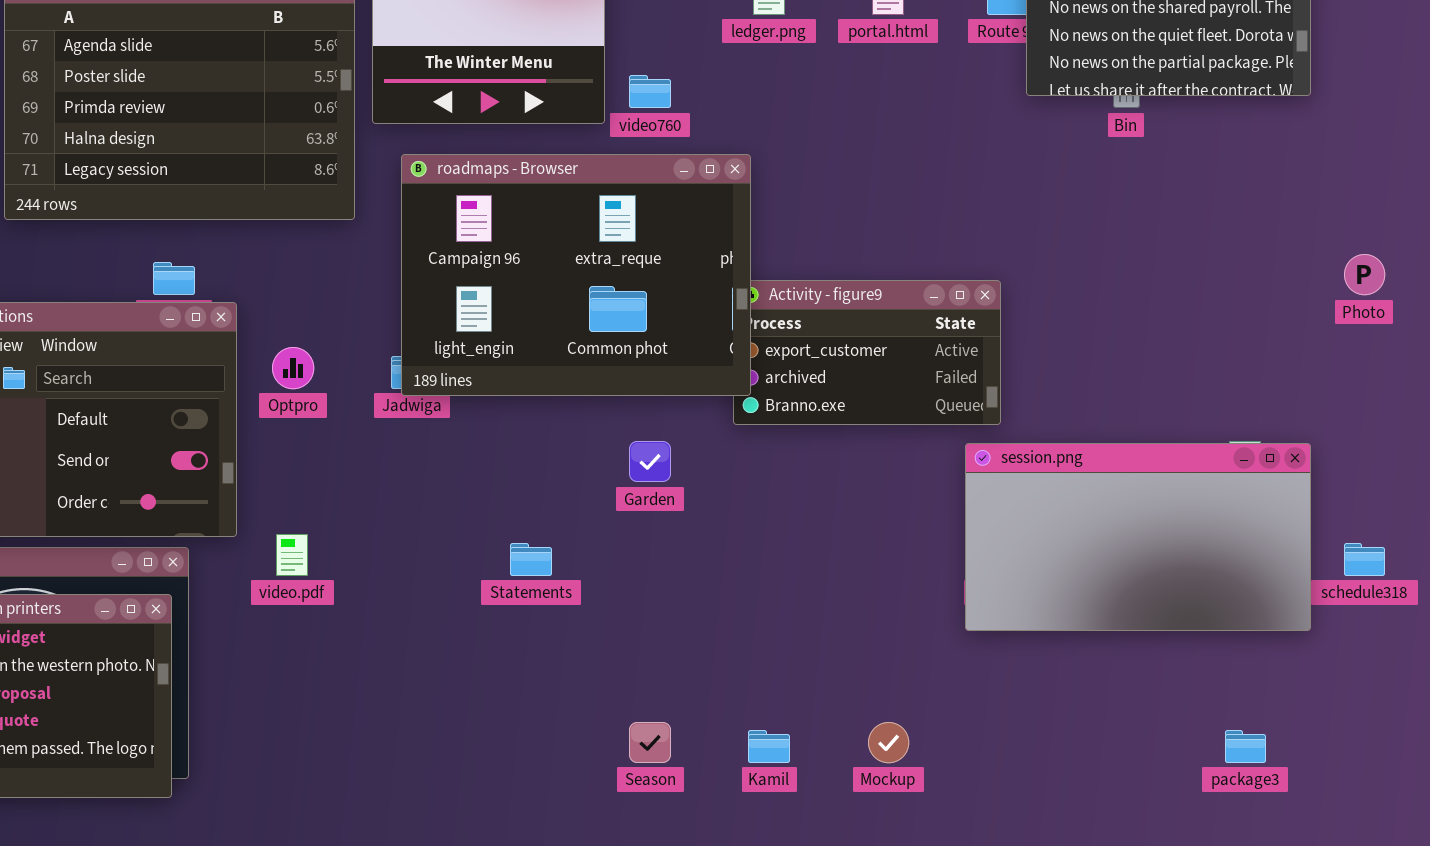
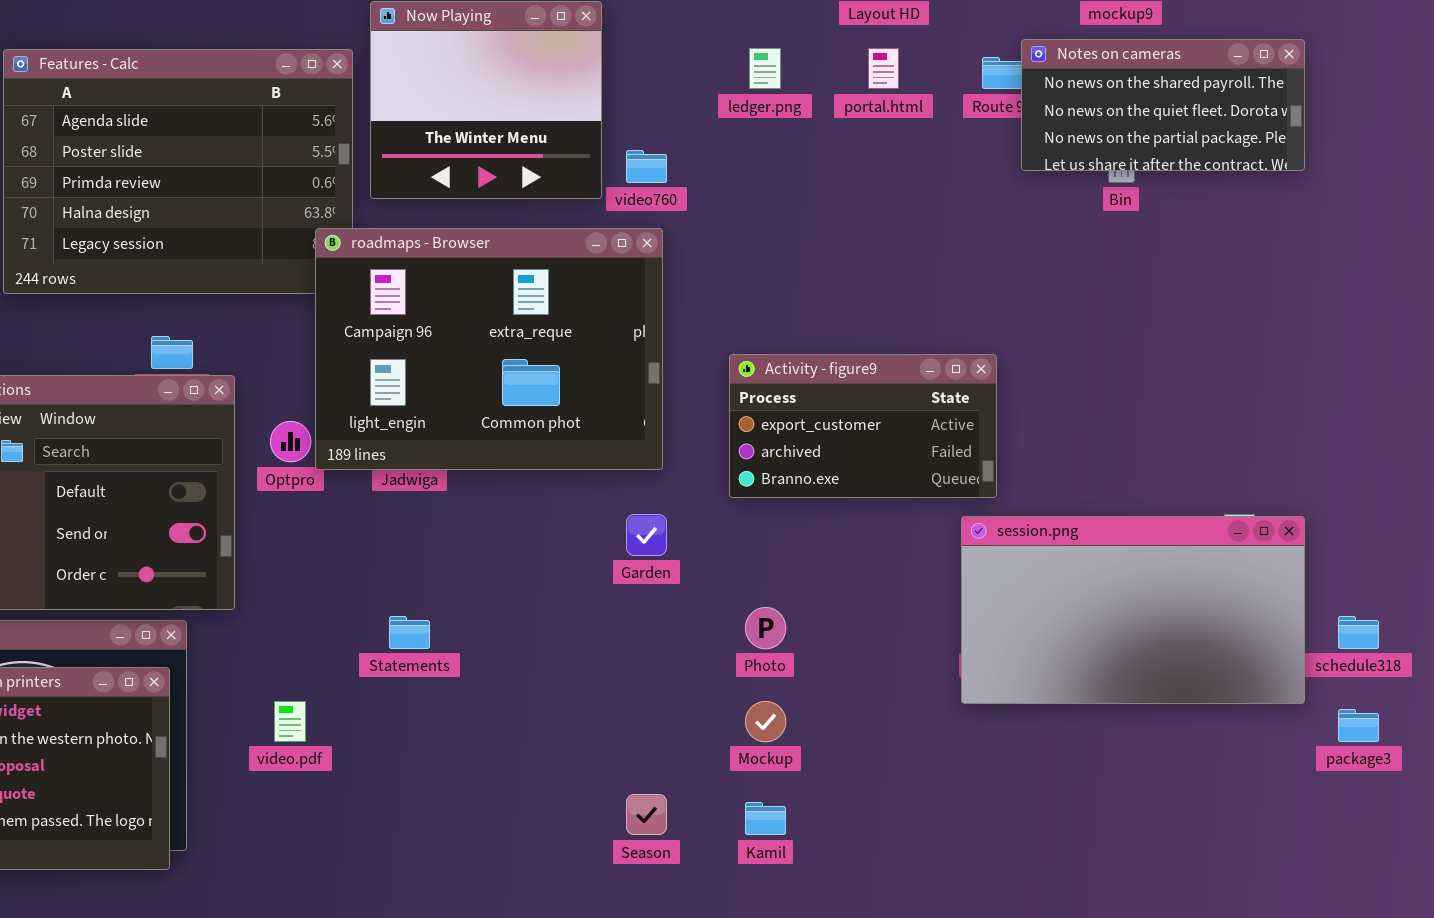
roadmaps - Browser: [401,154,751,396] -> [315,228,663,470], moved
Photo: [1344,254,1385,295] -> [745,607,786,649], moved
video.pdf: [276,534,308,576] -> [274,701,306,742], moved
Statements: [510,543,552,576] -> [389,616,430,649], moved
Mockup: [868,722,909,763] -> [745,701,786,742], moved
package3: [1225,730,1266,763] -> [1338,709,1379,742], moved

